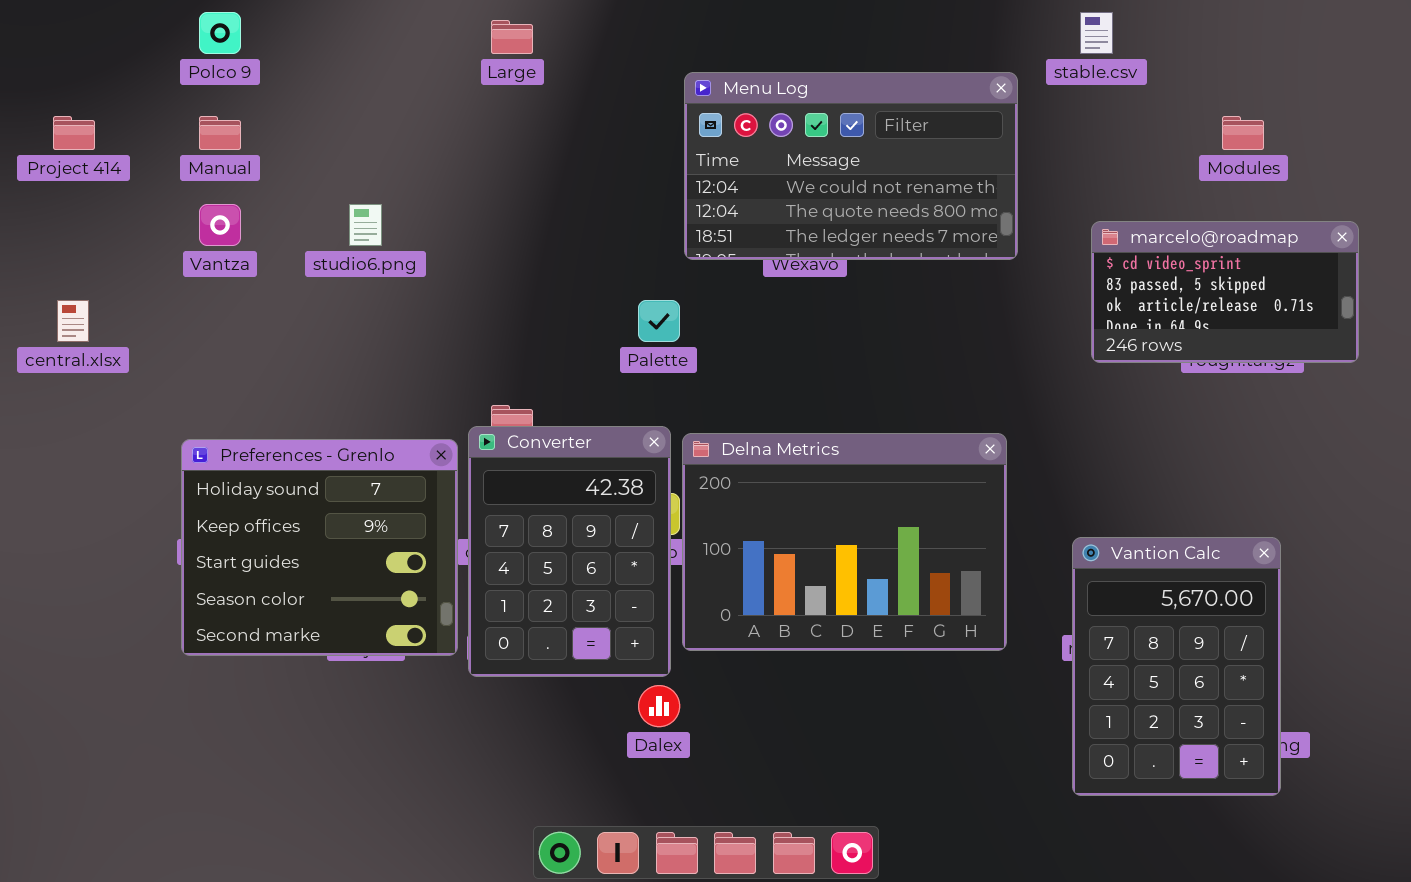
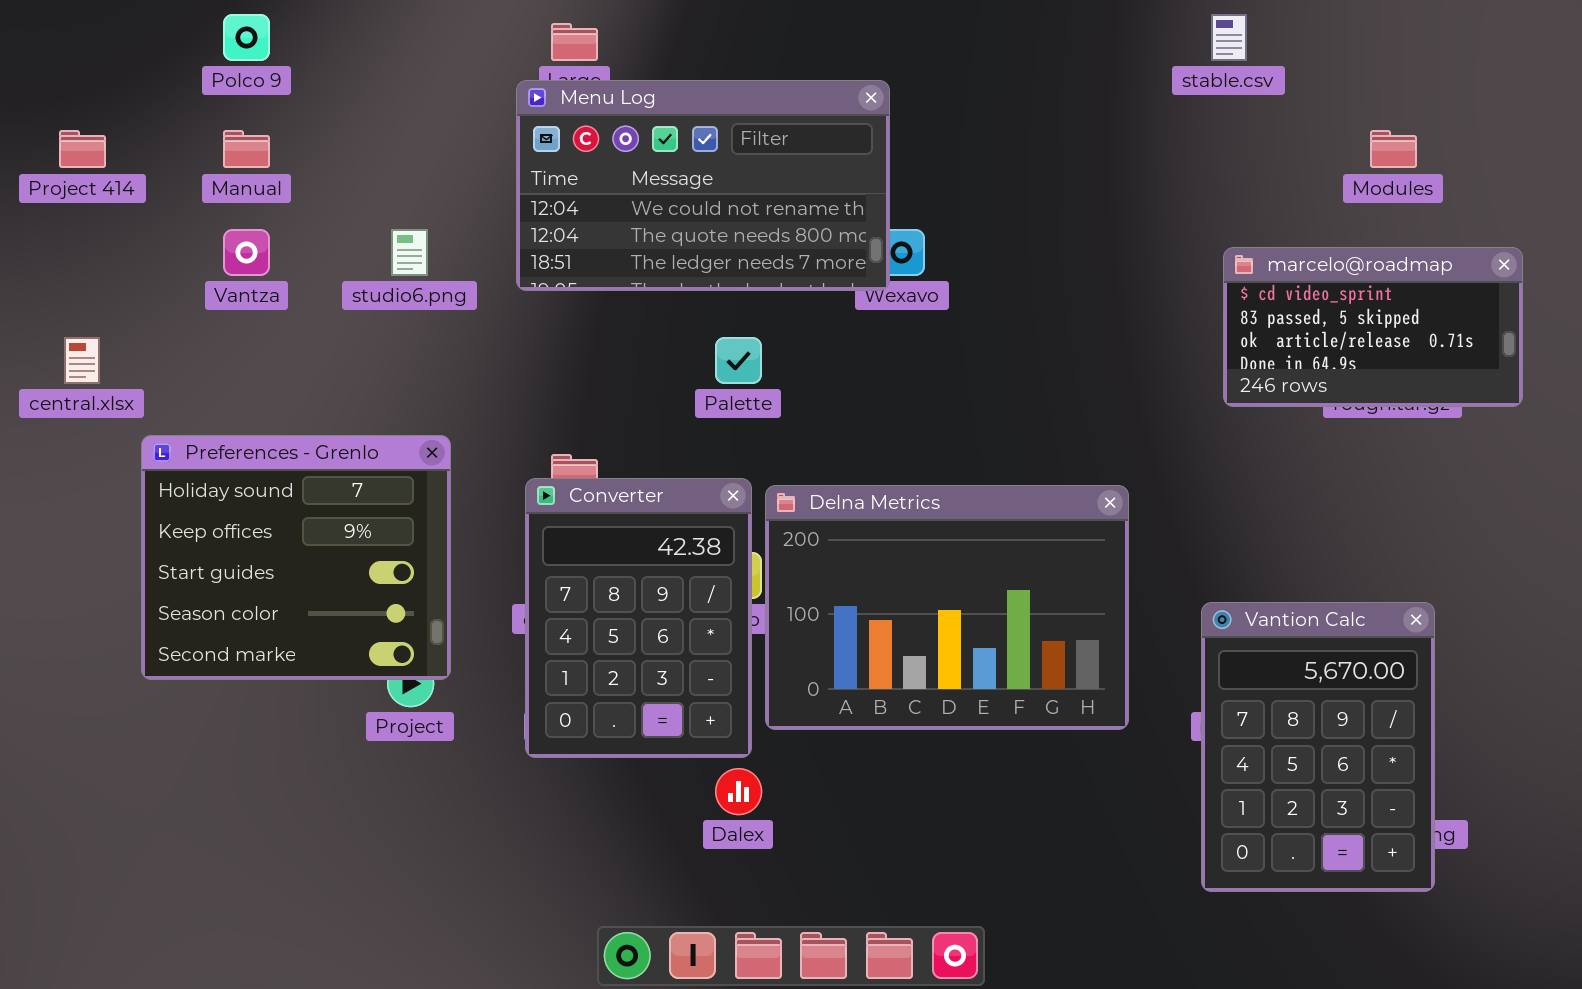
Menu Log: [684,72,1018,260] -> [516,80,890,291], moved
Preferences - Grenlo: [181,439,458,656] -> [141,435,451,680], moved

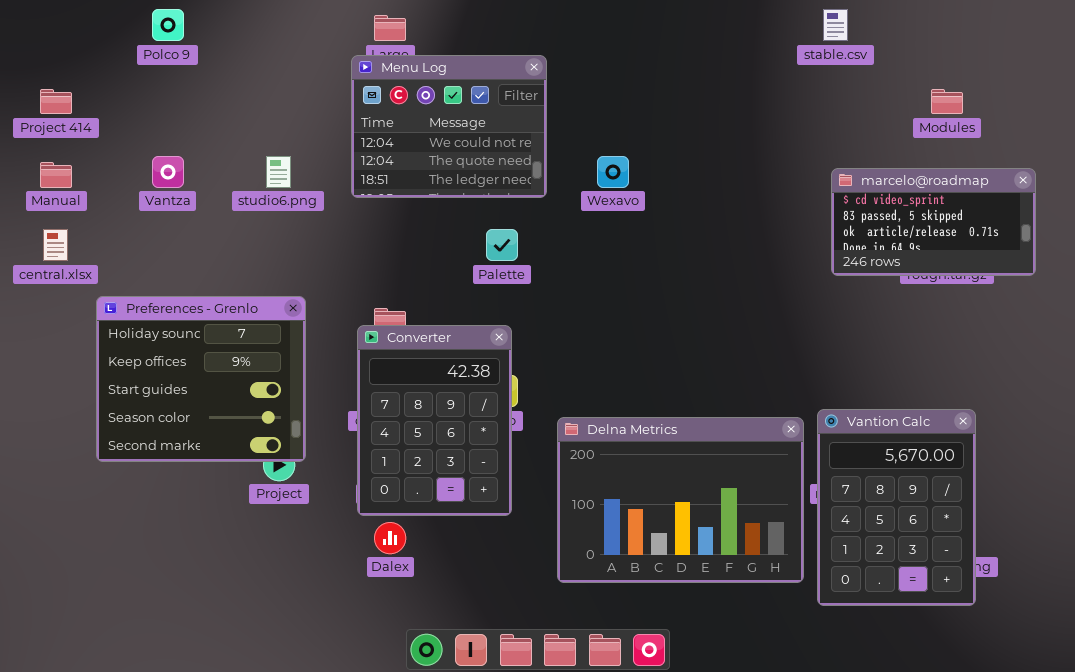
Menu Log: [516,80,890,291] -> [351,55,547,198], resized
Manual: [223,130,270,168] -> [40,162,72,188], moved
Delna Metrics: [765,485,1129,730] -> [557,417,804,583], moved
Dalex: [715,768,762,815] -> [374,522,406,554], moved

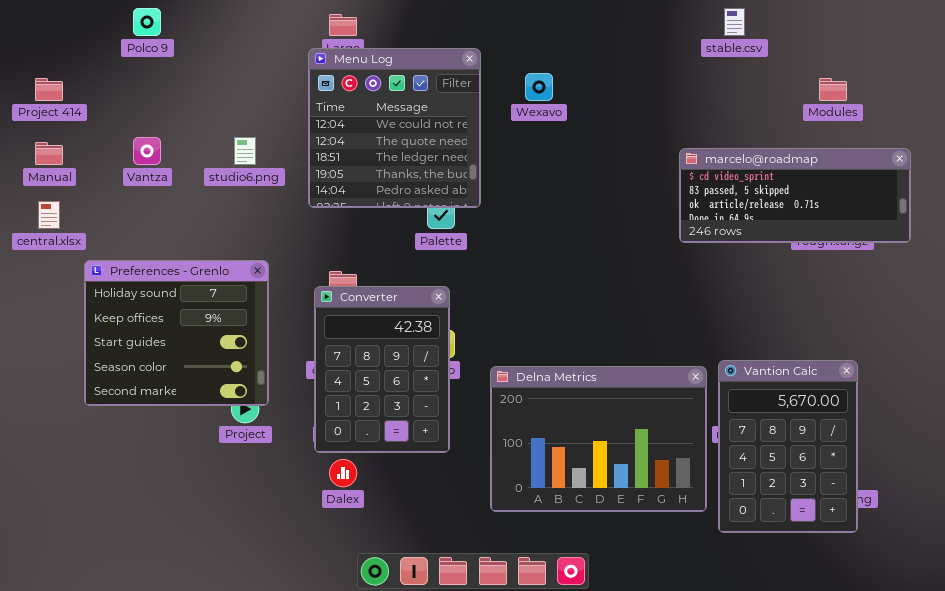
Menu Log: [351,55,547,198] -> [308,48,481,208], resized
Wexavo: [597,156,629,188] -> [525,73,553,101], moved
marcelo@roadmap: [831,168,1036,276] -> [679,148,911,243], resized

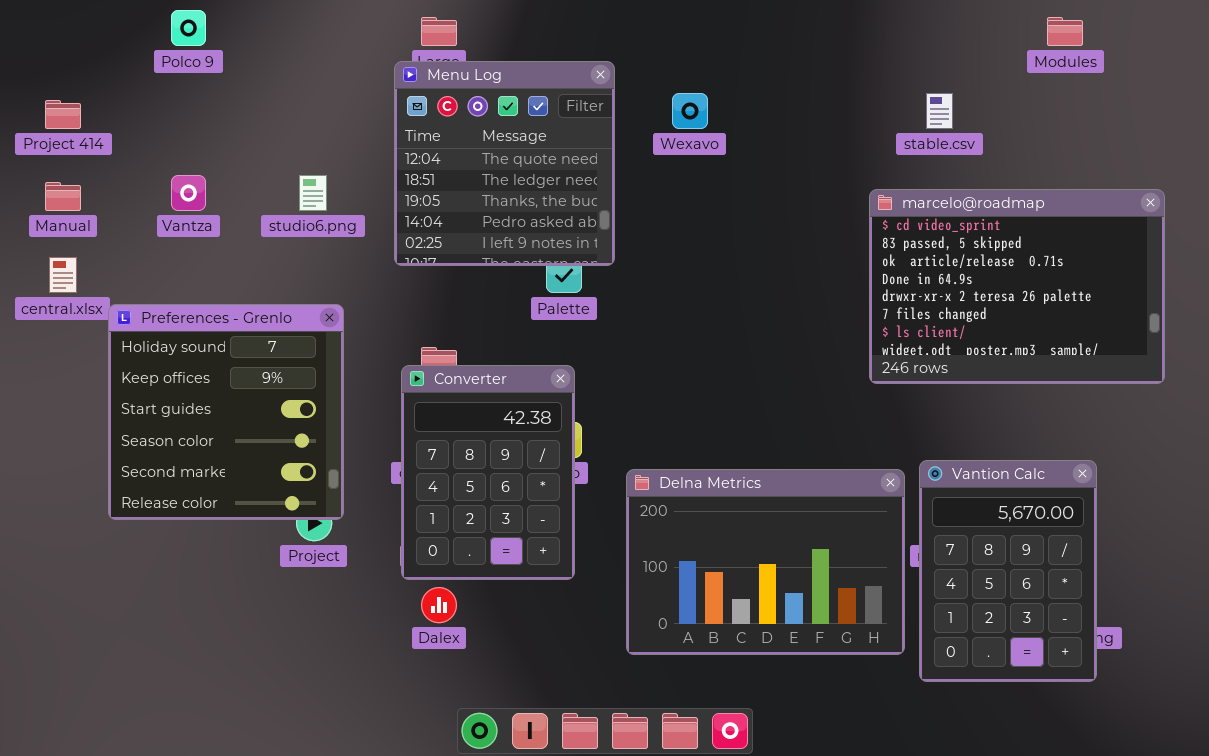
stable.csv: [724,8,745,36] -> [926,93,953,129], moved
Menu Log: [308,48,481,208] -> [394,61,615,266], scrolled down 1 row
Modules: [819,78,847,101] -> [1047,17,1083,46], moved
marcelo@roadmap: [679,148,911,243] -> [869,189,1165,384], resized
Preferences - Grenlo: [84,260,269,406] -> [108,304,344,520], resized

